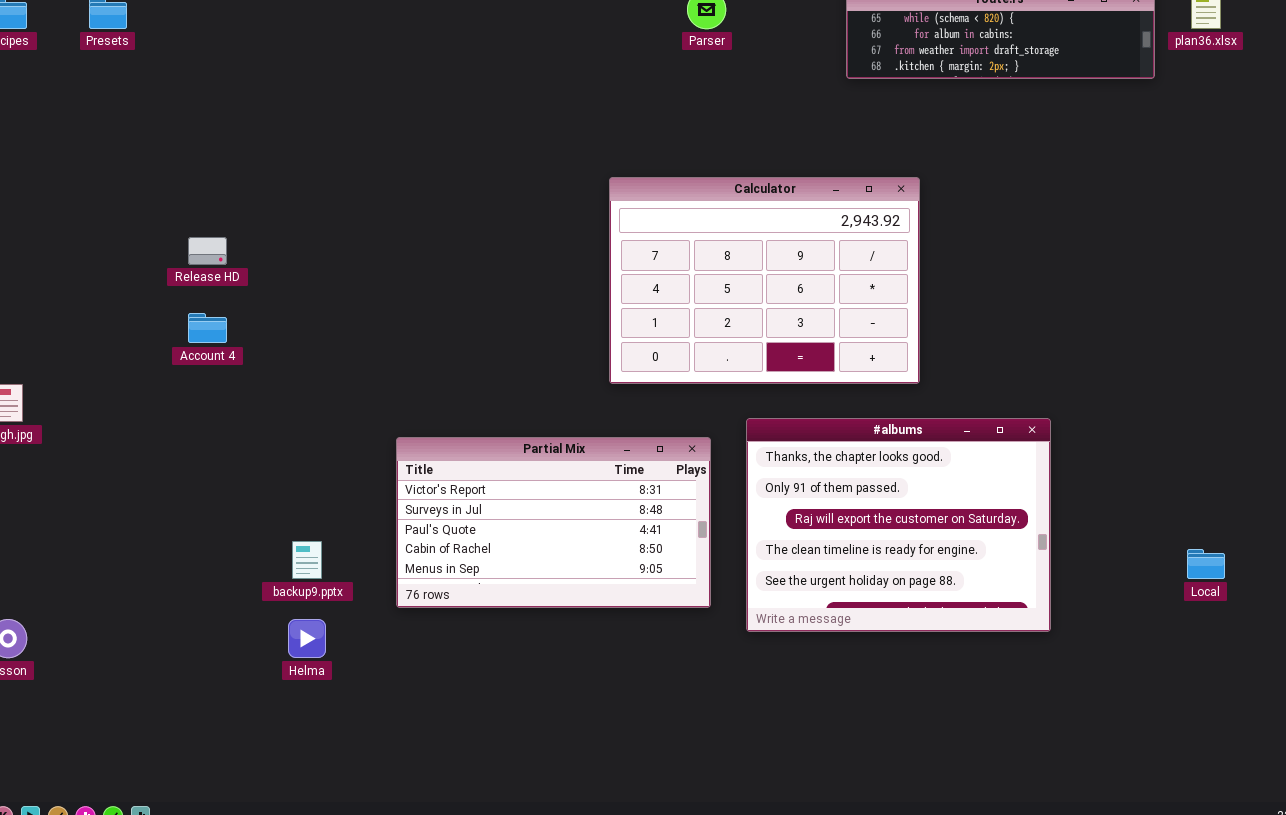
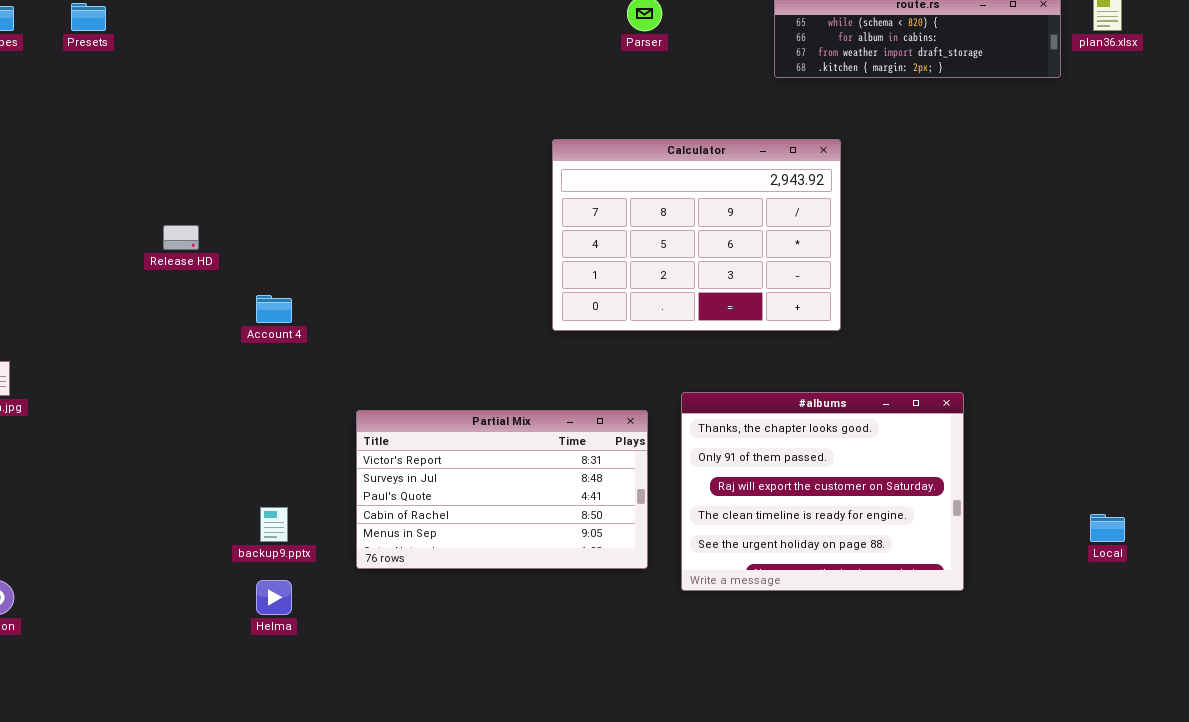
Calculator: [609,177,920,384] -> [552,139,841,331], moved
Account 4: [188,313,227,343] -> [256,295,292,323], moved

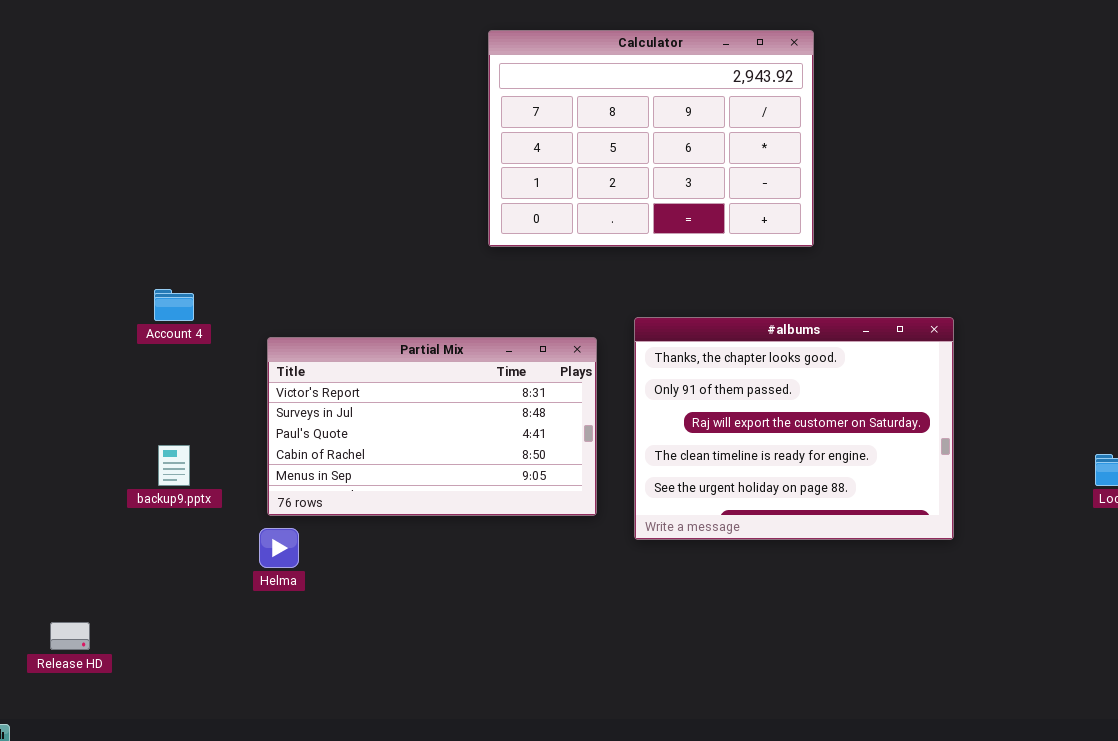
Release HD: [163,225,199,250] -> [50,622,90,650], moved
Account 4: [256,295,292,323] -> [154,289,194,321], moved
Helma: [256,580,292,615] -> [259,528,299,568], moved

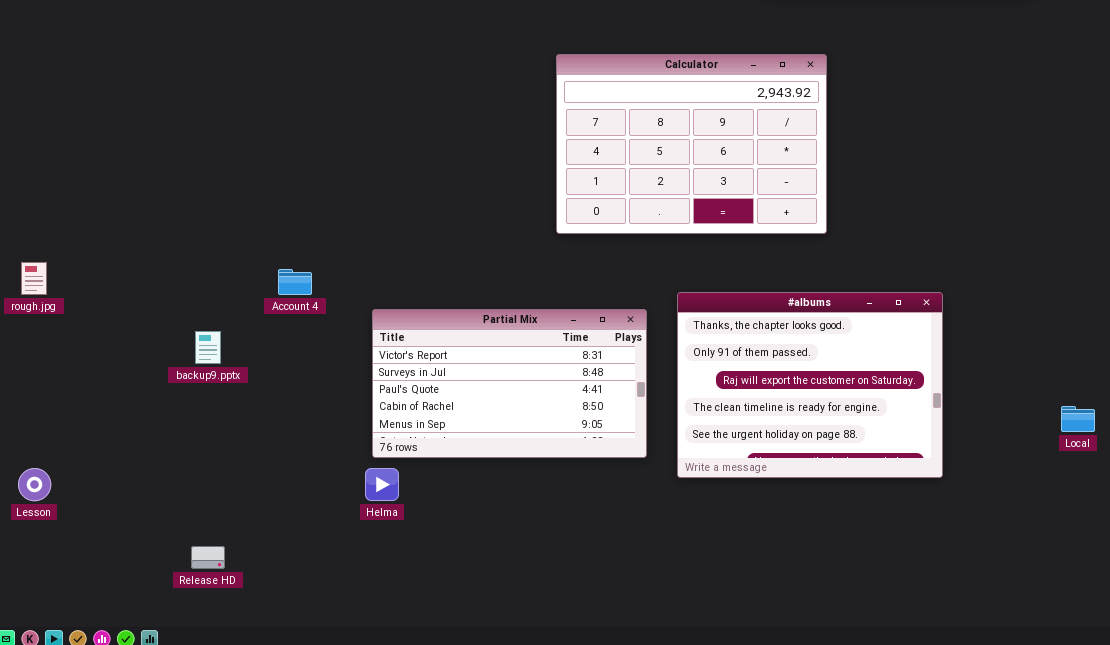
backup9.pptx: [158,445,190,486] -> [195,331,221,364], moved

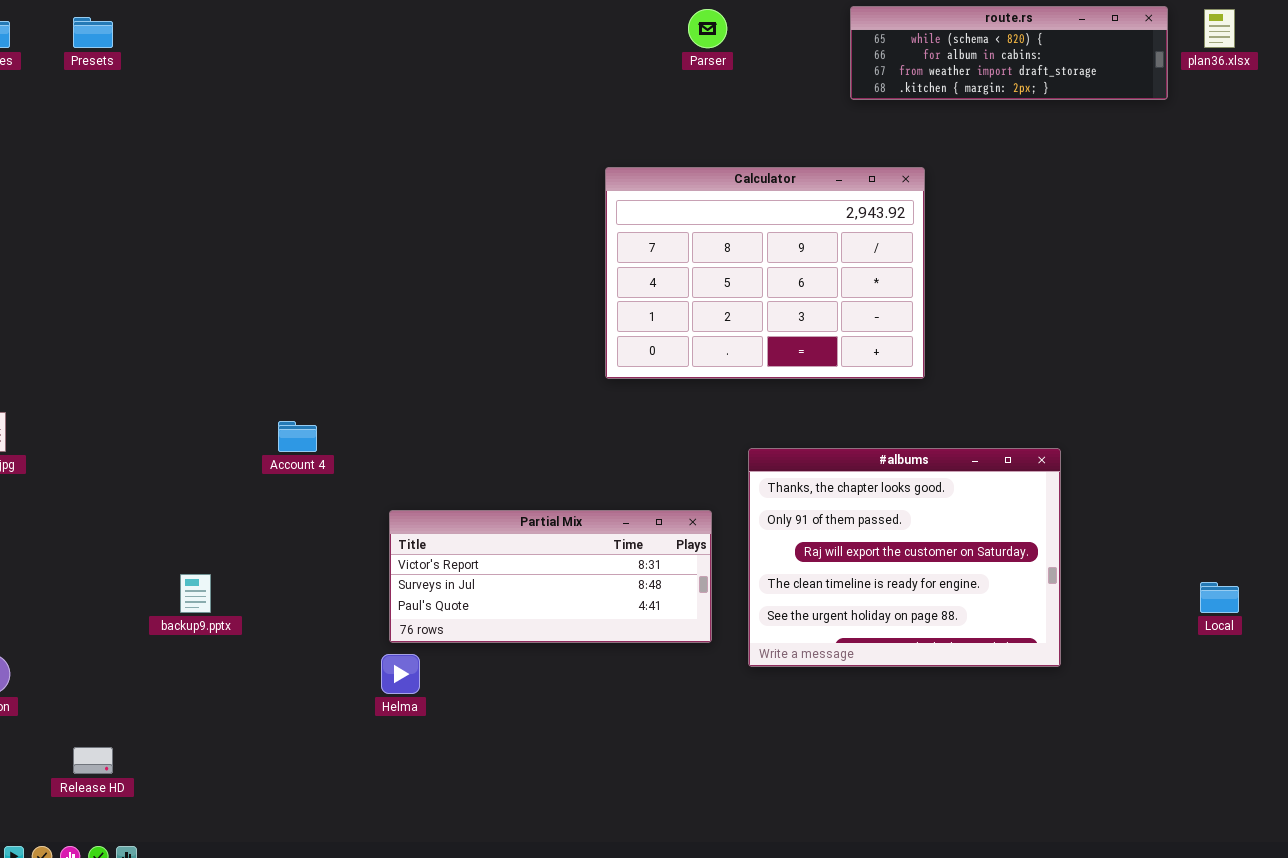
Partial Mix: [372,309,647,458] -> [389,510,712,643], resized
backup9.pptx: [195,331,221,364] -> [180,574,211,613], moved
Release HD: [191,546,225,569] -> [73,747,113,774], moved

